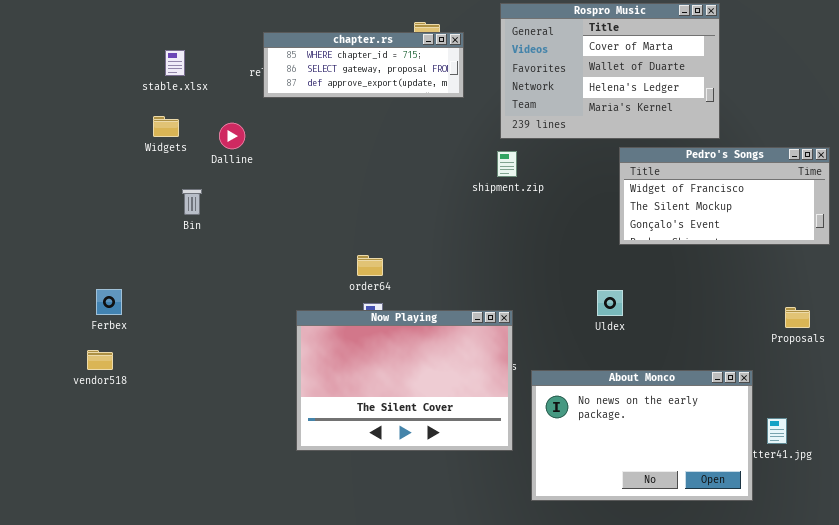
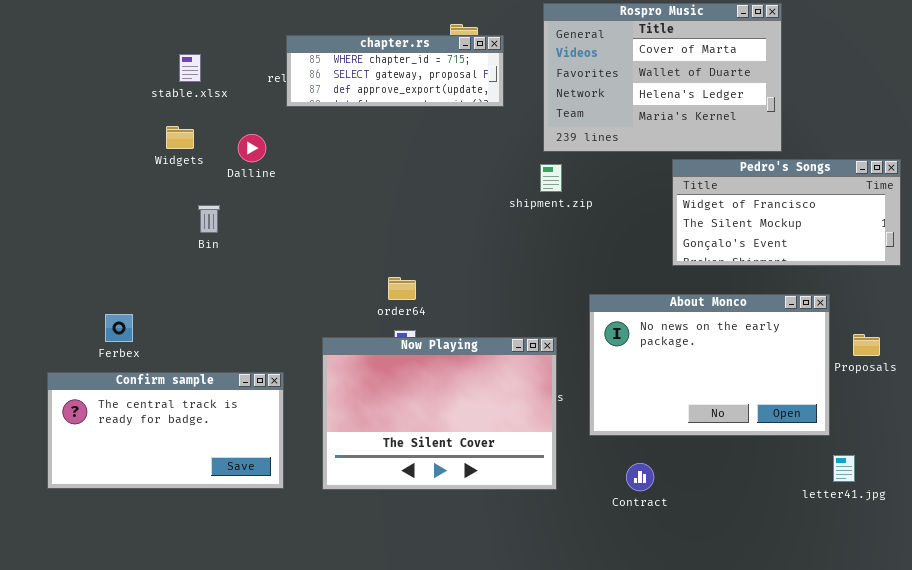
Confirm sample: none -> [47,372,284,489], opened
About Monco: [531,370,753,501] -> [589,294,830,436], moved

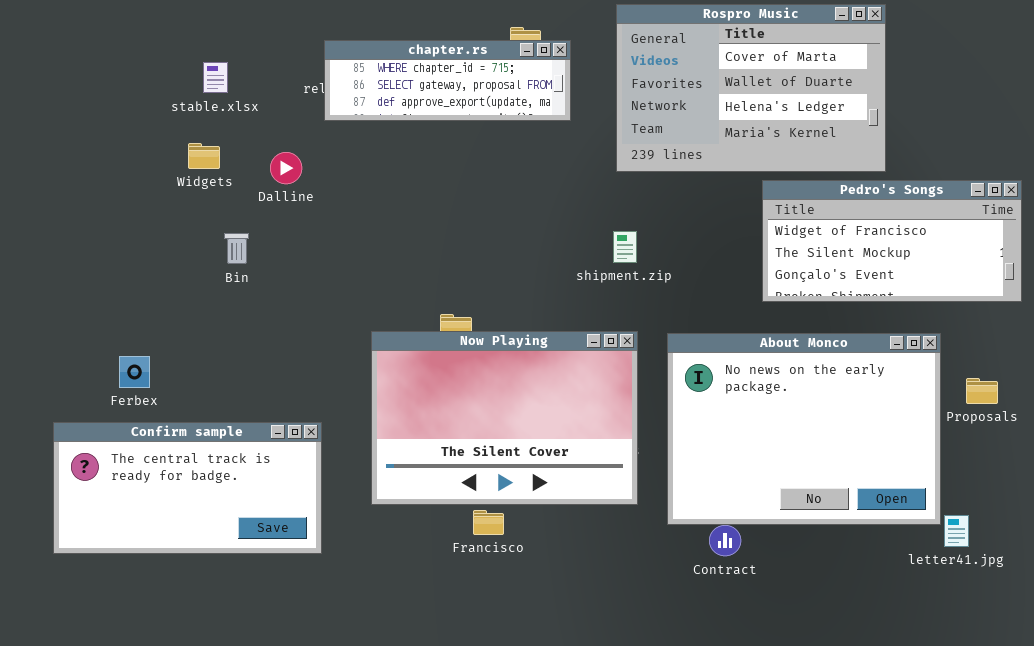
shipment.zip: [540,164,562,192] -> [613,231,637,263], moved
About Monco: [589,294,830,436] -> [667,333,941,525], resized
Now Playing: [322,337,557,490] -> [371,331,638,505], moved

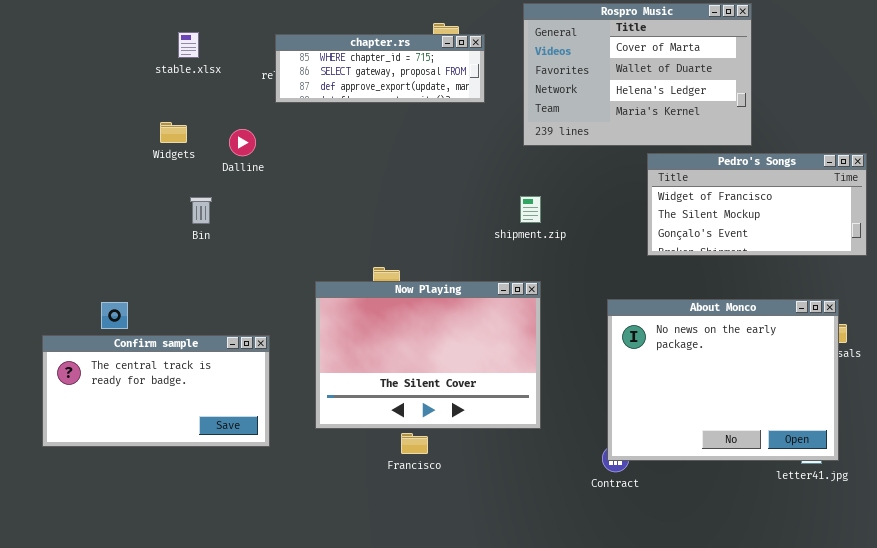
stable.xlsx: [203,62,228,93] -> [178,32,199,58], moved
About Monco: [667,333,941,525] -> [607,299,839,461], moved
Confirm sample: [53,422,322,554] -> [42,335,270,447], moved

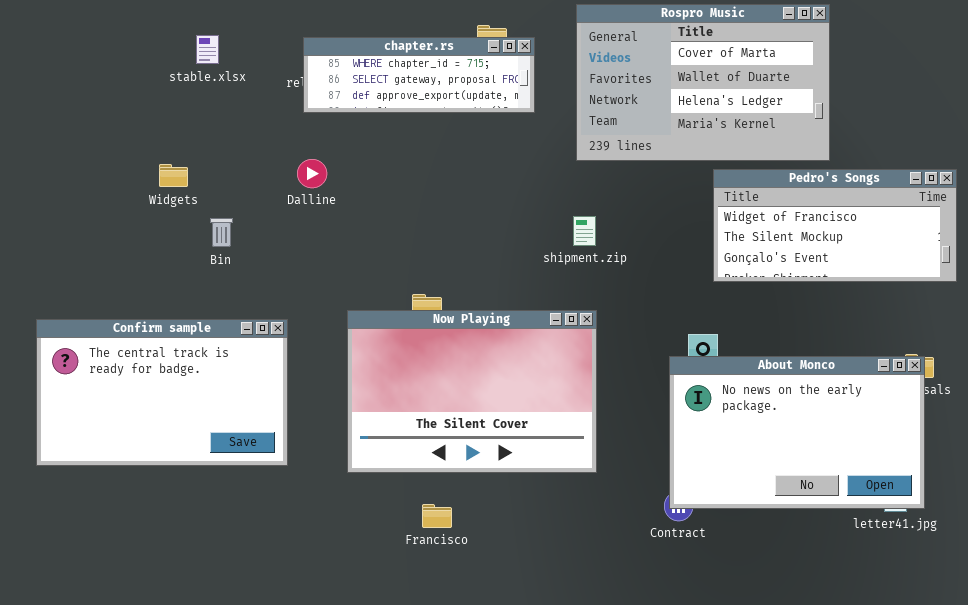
Widgets: [160,122,187,143] -> [159,164,188,187], moved
Dalline: [229,129,256,156] -> [297,159,327,188], moved
About Monco: [607,299,839,461] -> [669,356,925,509], resized
Confirm sample: [42,335,270,447] -> [36,319,288,466], moved, resized
Francisco: [401,433,428,454] -> [422,504,452,528], moved

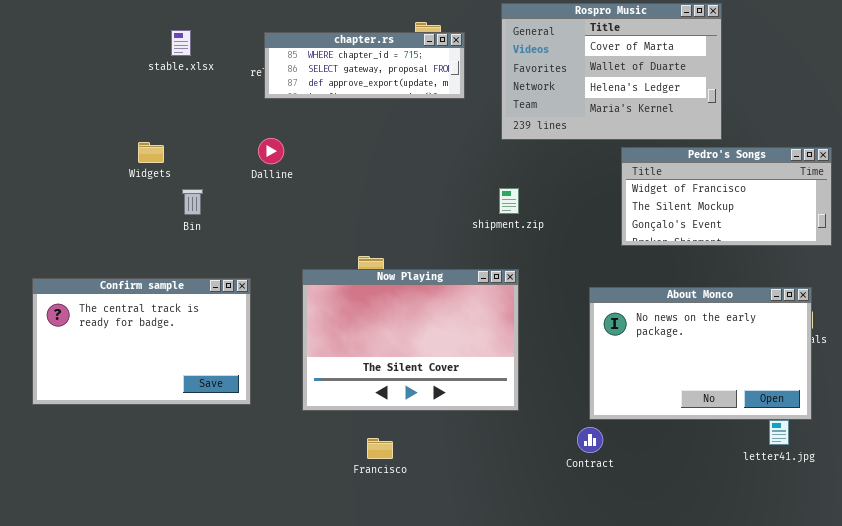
About Monco: [669,356,925,509] -> [589,287,812,420], moved

